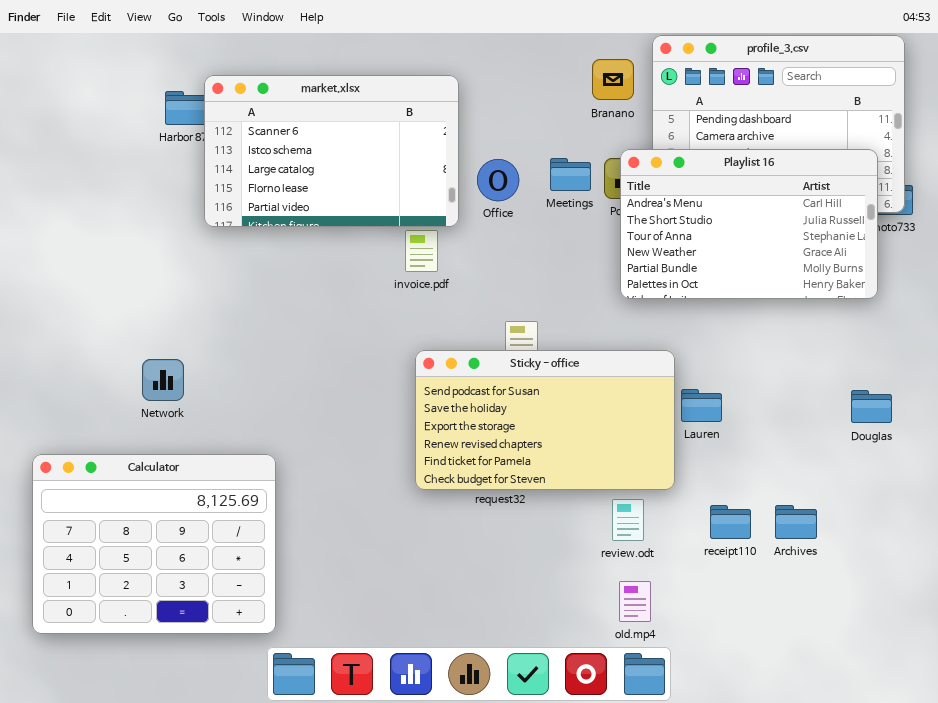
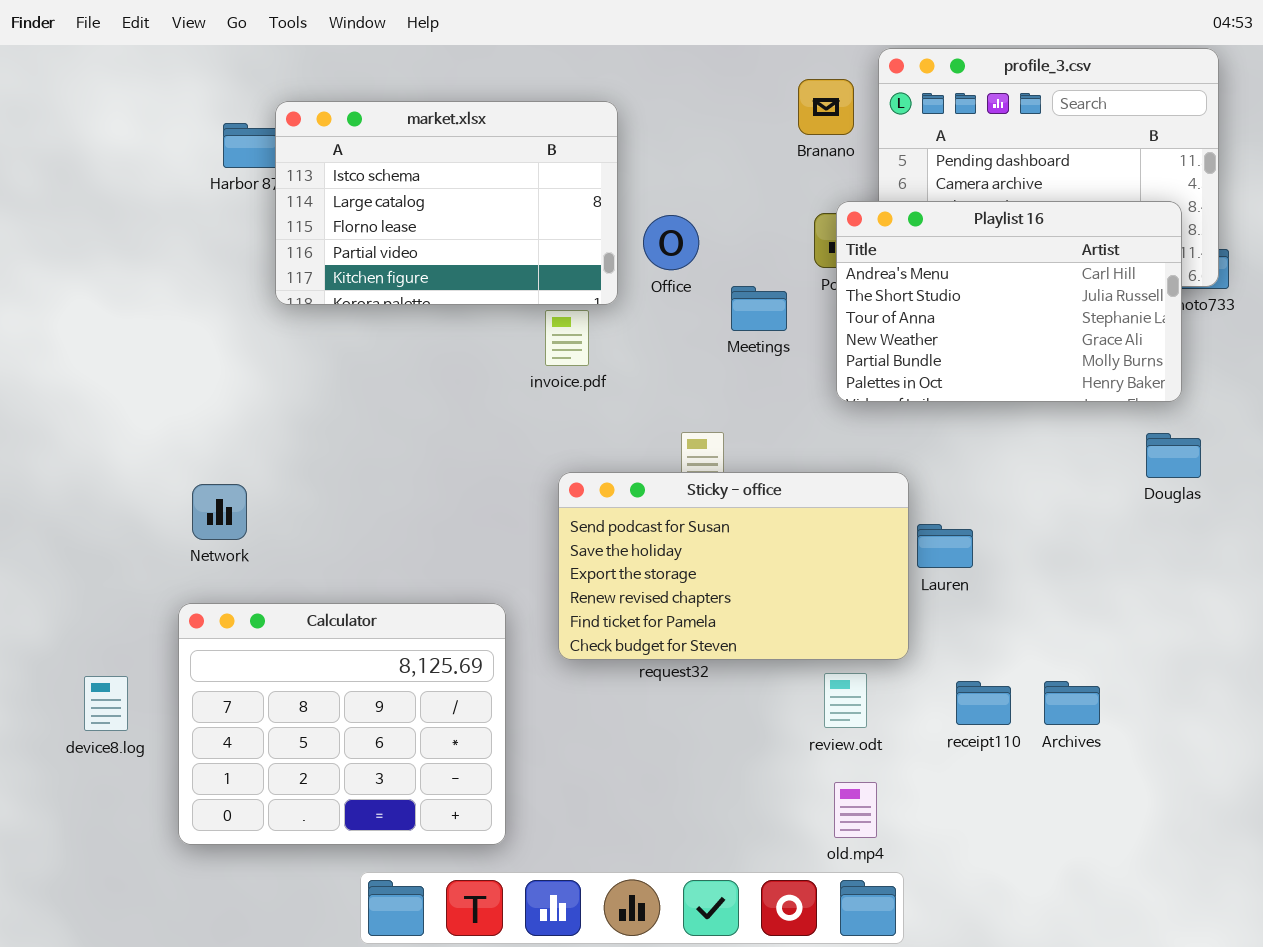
market.xlsx: [204,75,459,227] -> [275,101,618,305], scrolled down 1 row
Meetings: [550,158,591,191] -> [731,286,787,331], moved
Douglas: [851,390,892,423] -> [1146,433,1201,478], moved
Calculator: [32,454,276,634] -> [178,603,506,845], moved

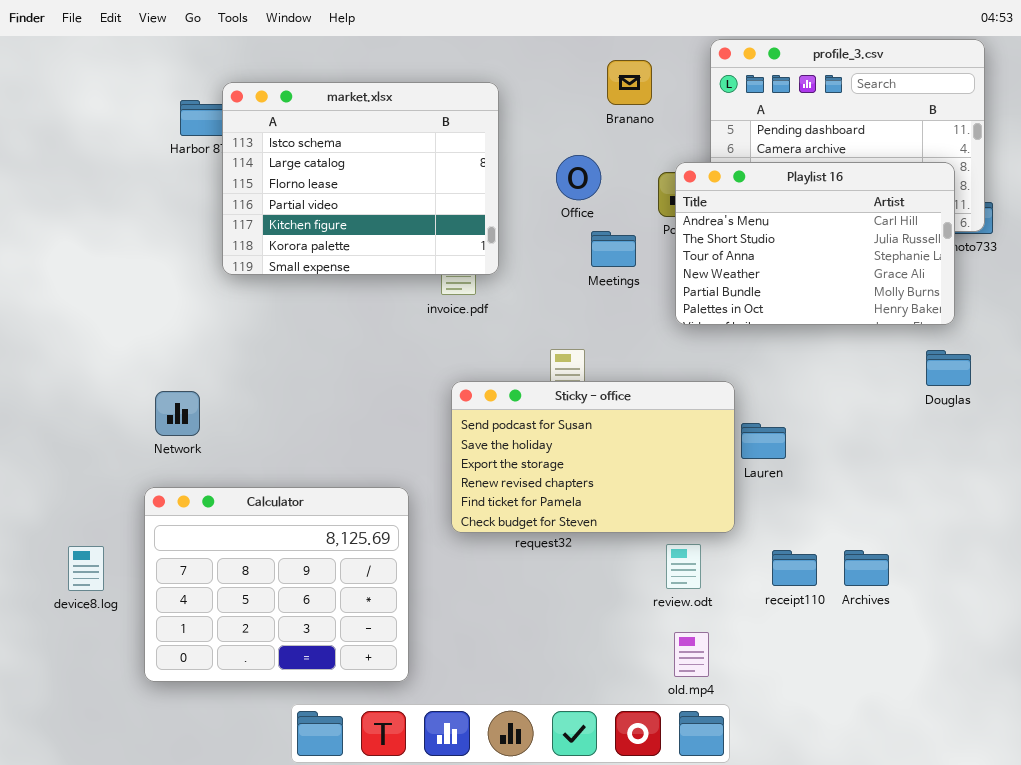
Branano: [798,79,854,135] -> [607,60,652,105], moved
market.xlsx: [275,101,618,305] -> [222,82,499,275], resized
Office: [643,215,699,270] -> [556,155,601,200], moved

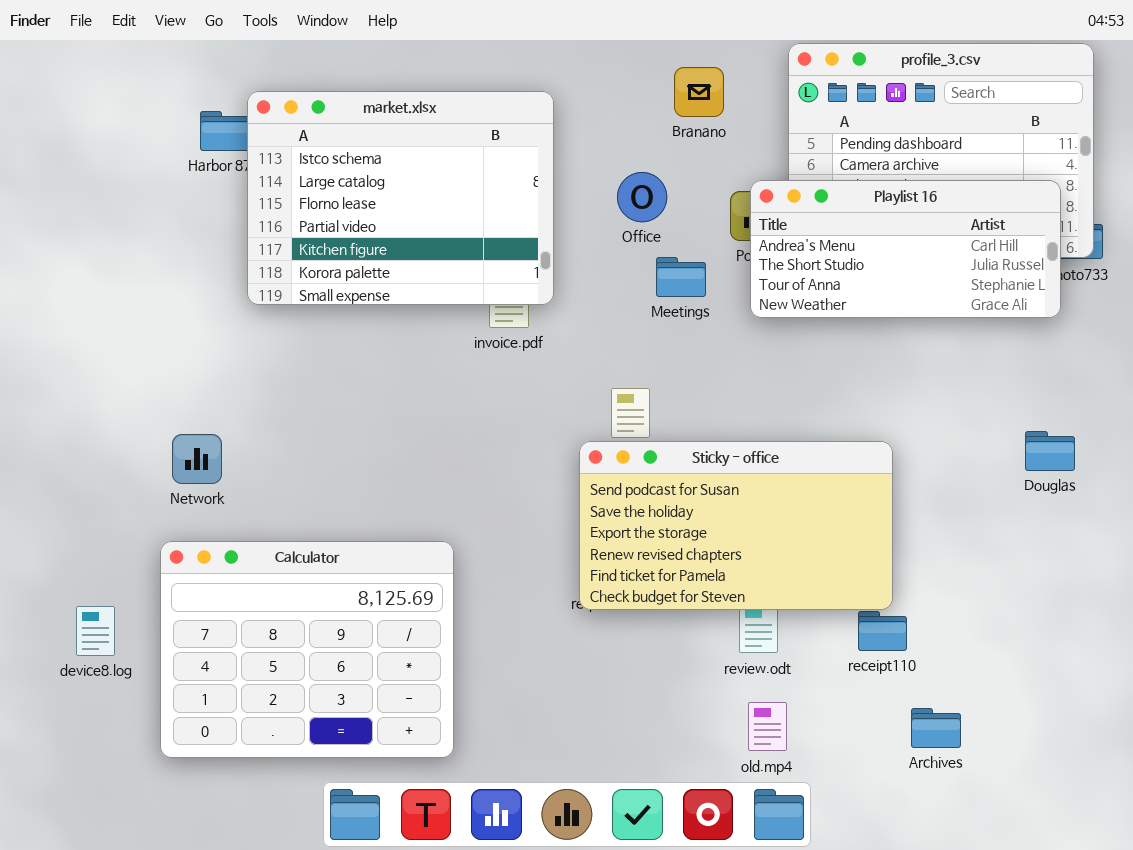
Playlist 16: [675,162,955,325] -> [750,180,1061,318], resized
Douglas: [926,350,971,386] -> [1025,431,1075,471], moved
Sticky - office: [451,381,735,533] -> [579,441,893,610], moved
Archives: [844,550,889,586] -> [911,708,961,748], moved

